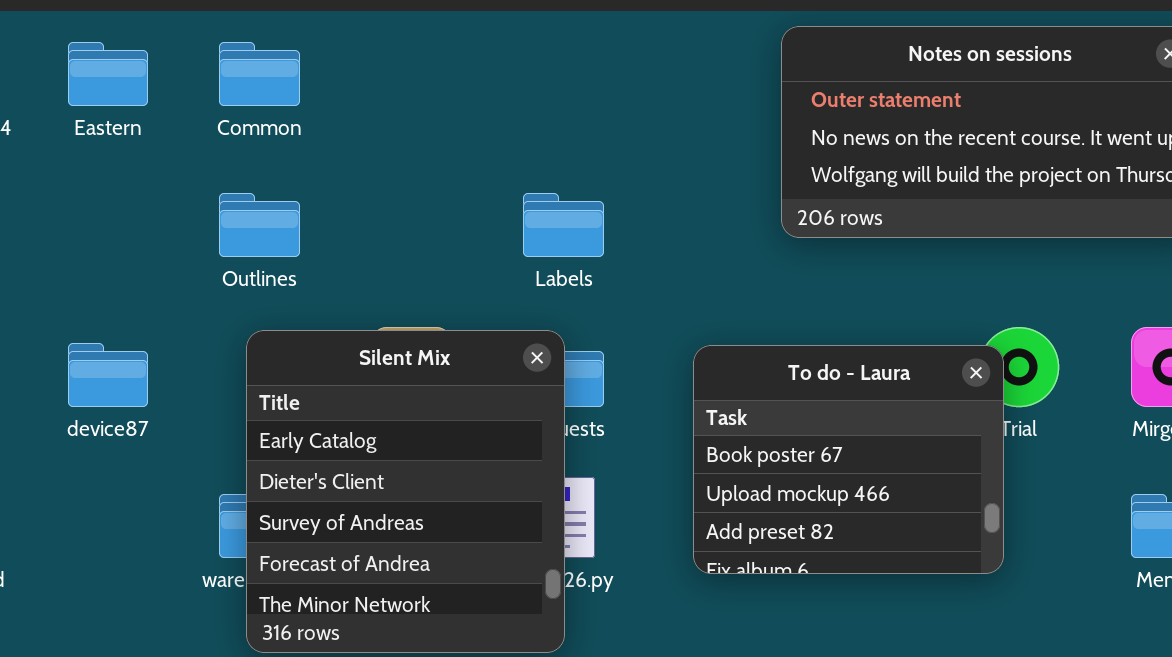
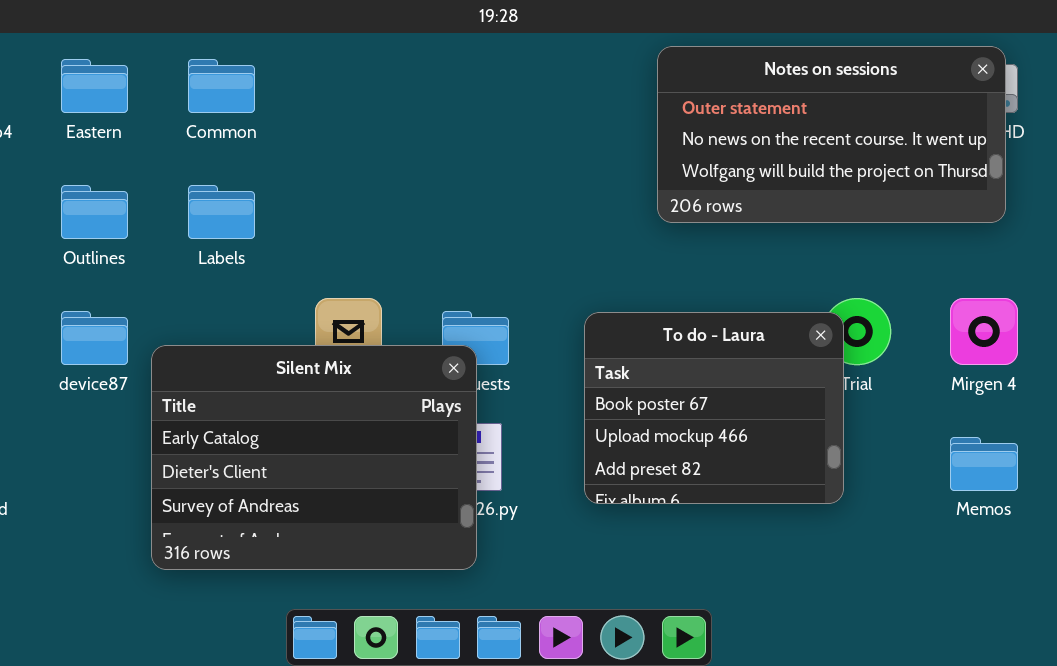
Outlines: [219,193,300,257] -> [61,185,128,239], moved
Labels: [523,193,604,257] -> [188,185,255,239], moved
Silent Mix: [246,330,565,653] -> [151,345,477,570], resized

